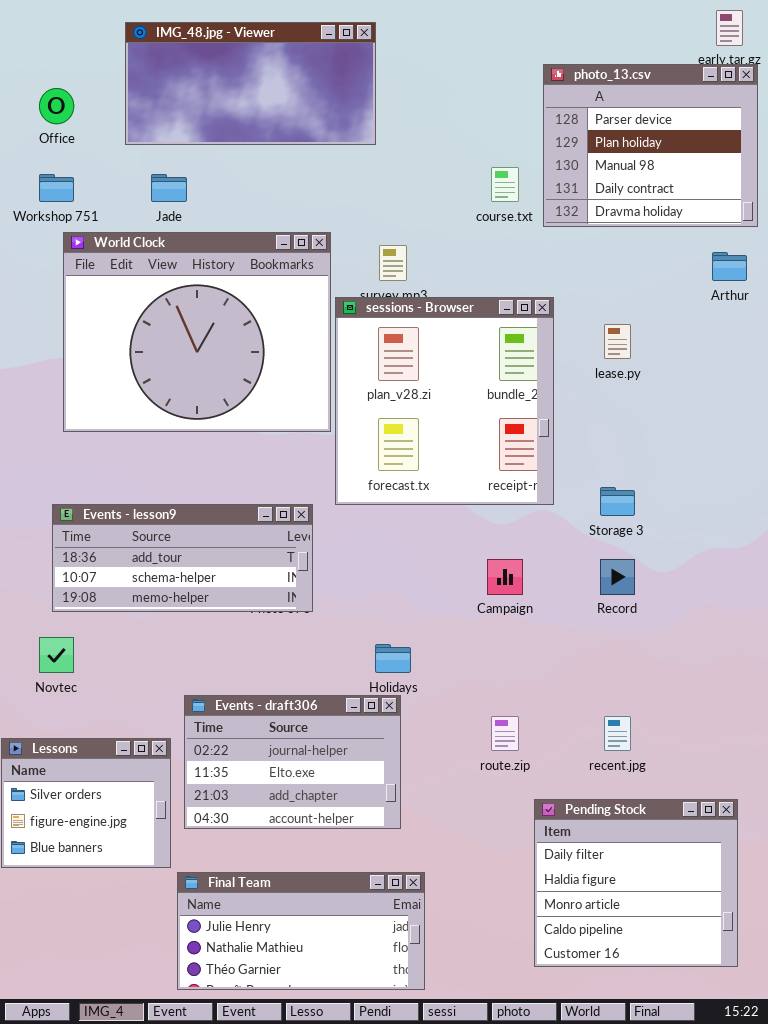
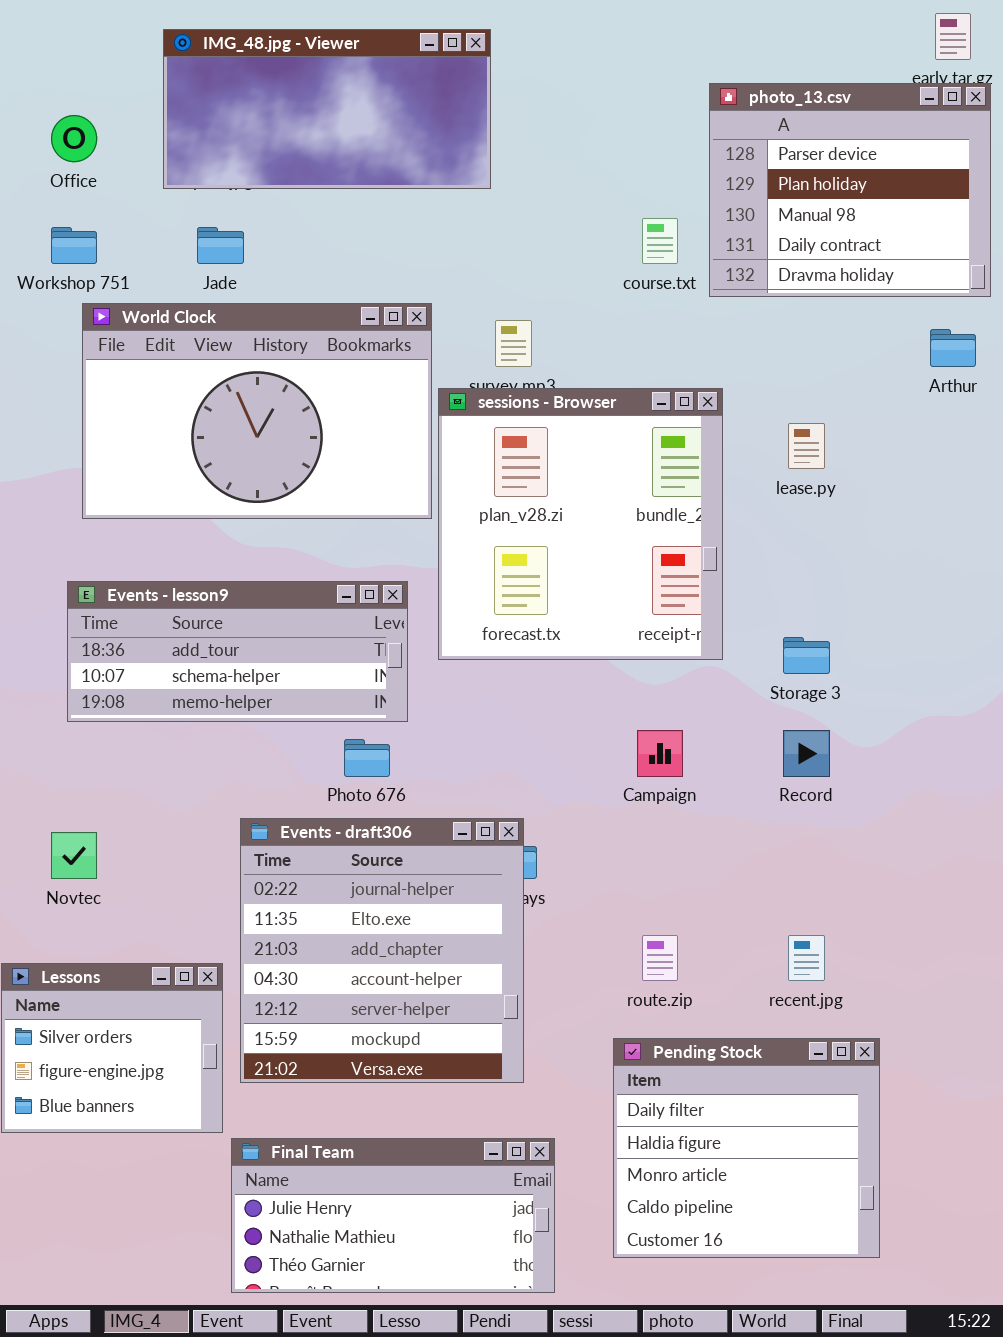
World Clock: [63,232,331,432] -> [82,303,432,519], resized
Events - lesson9: [52,504,313,612] -> [67,581,408,722], moved
Events - draft306: [184,695,401,829] -> [240,818,524,1083], resized
Pending Stock: [534,799,738,967] -> [613,1038,880,1258], moved

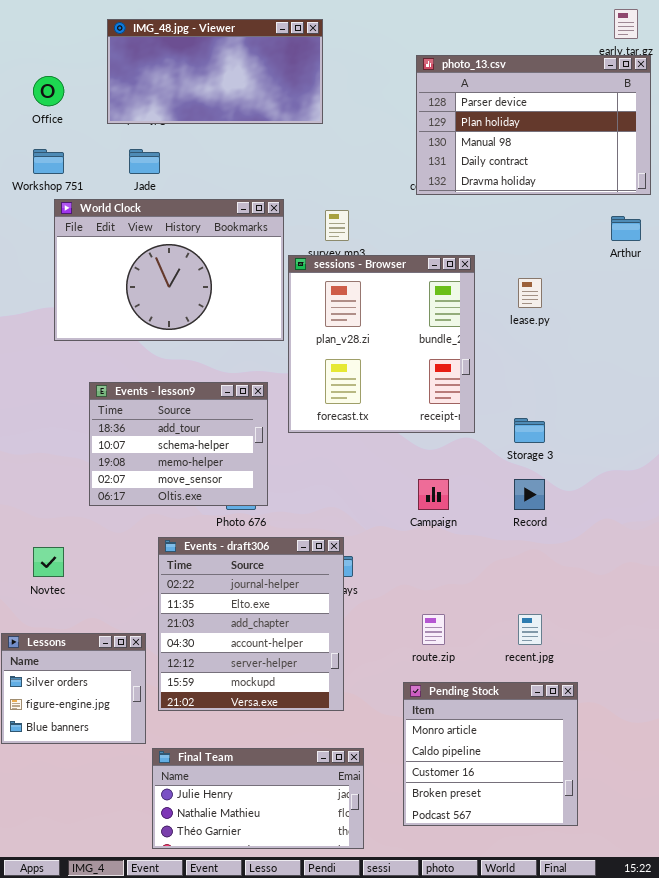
photo_13.csv: [709,83,991,297] -> [416,55,651,195], resized
Events - lesson9: [67,581,408,722] -> [89,382,268,506], resized
Pending Stock: [613,1038,880,1258] -> [403,682,578,826], scrolled down 2 rows

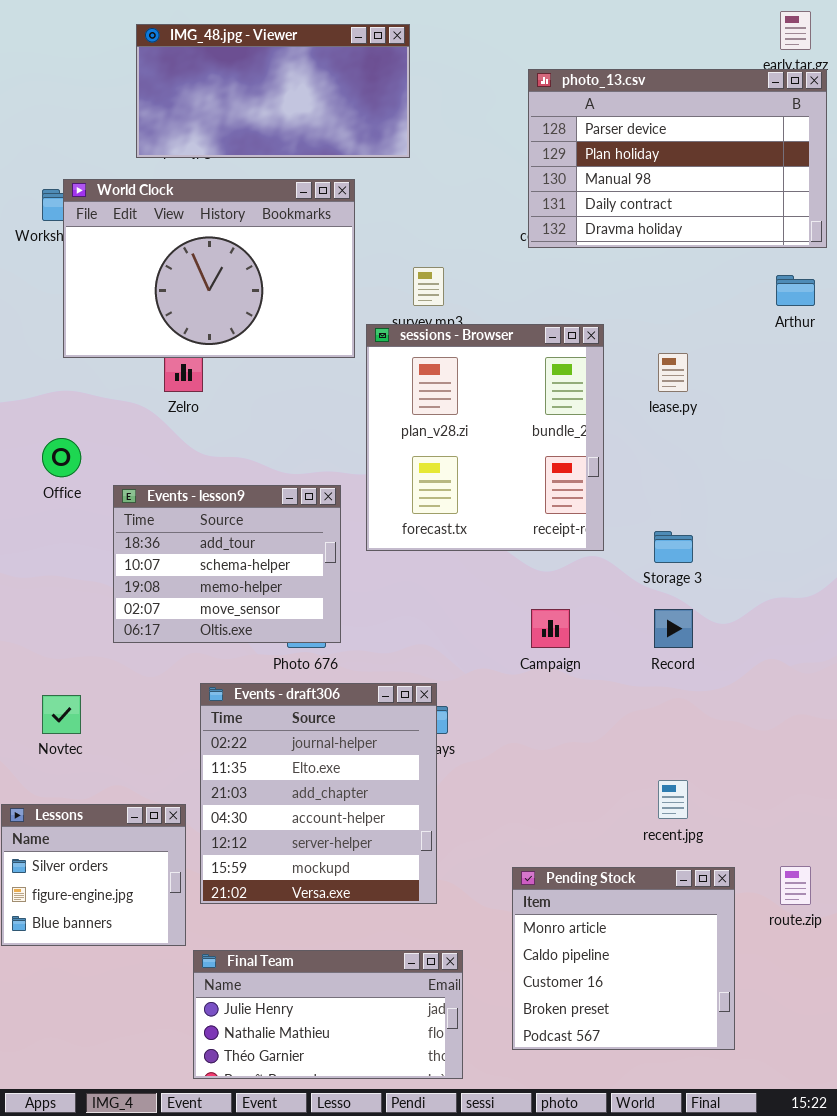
Office: [33,76,64,106] -> [42,438,81,477], moved
World Clock: [54,199,284,341] -> [63,179,355,358], moved
route.zip: [422,614,445,645] -> [780,866,811,905], moved

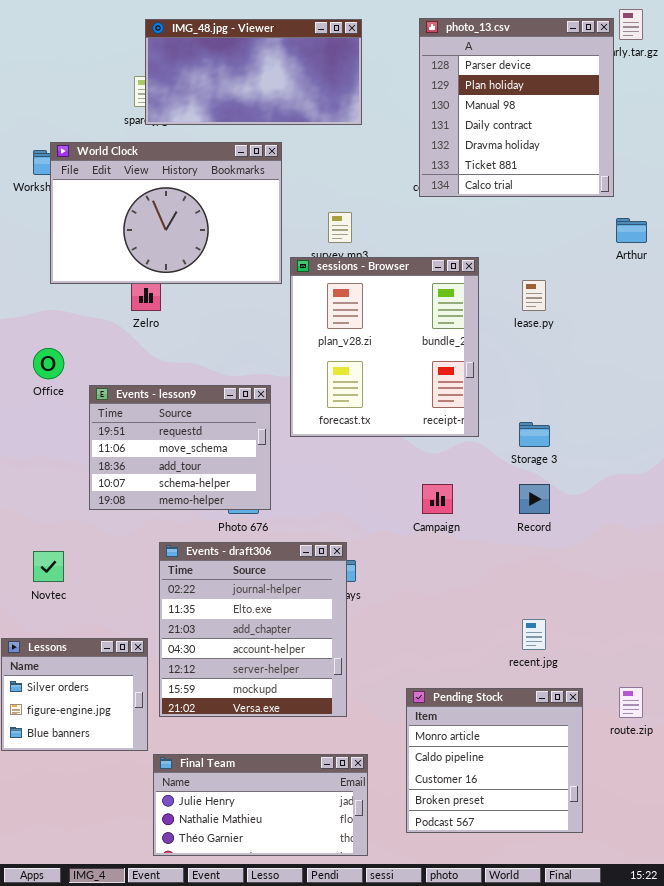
IMG_48.jpg - Viewer: [136,24,410,158] -> [145,19,362,125], moved
photo_13.csv: [528,69,827,248] -> [419,18,614,197], resized
Events - lesson9: [113,485,341,643] -> [89,385,271,510], scrolled up 2 rows

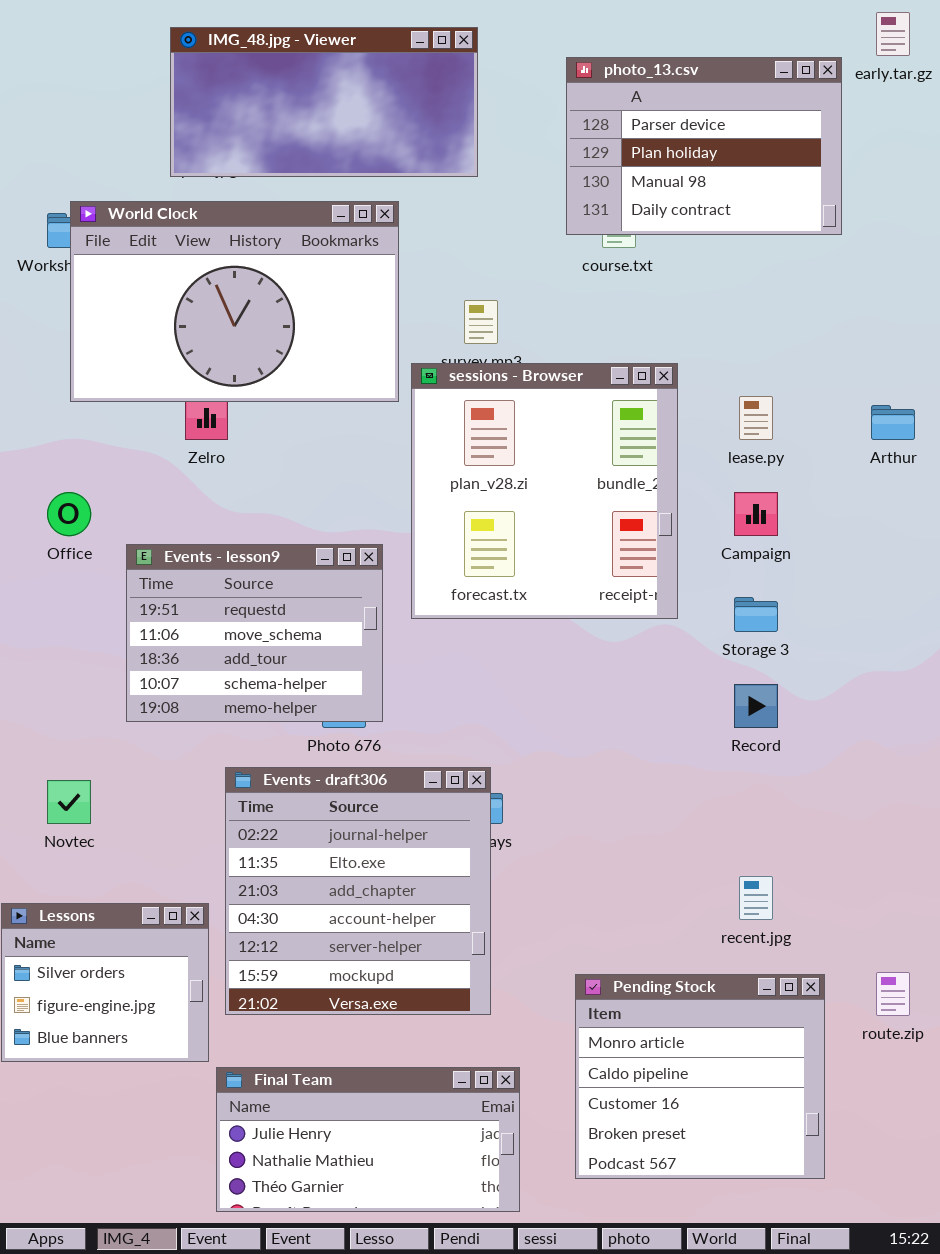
photo_13.csv: [419,18,614,197] -> [566,57,842,235], moved, resized
IMG_48.jpg - Viewer: [145,19,362,125] -> [170,27,478,177], moved
Arthur: [616,218,647,243] -> [871,405,915,440], moved
Campaign: [422,484,453,514] -> [734,492,778,536], moved

